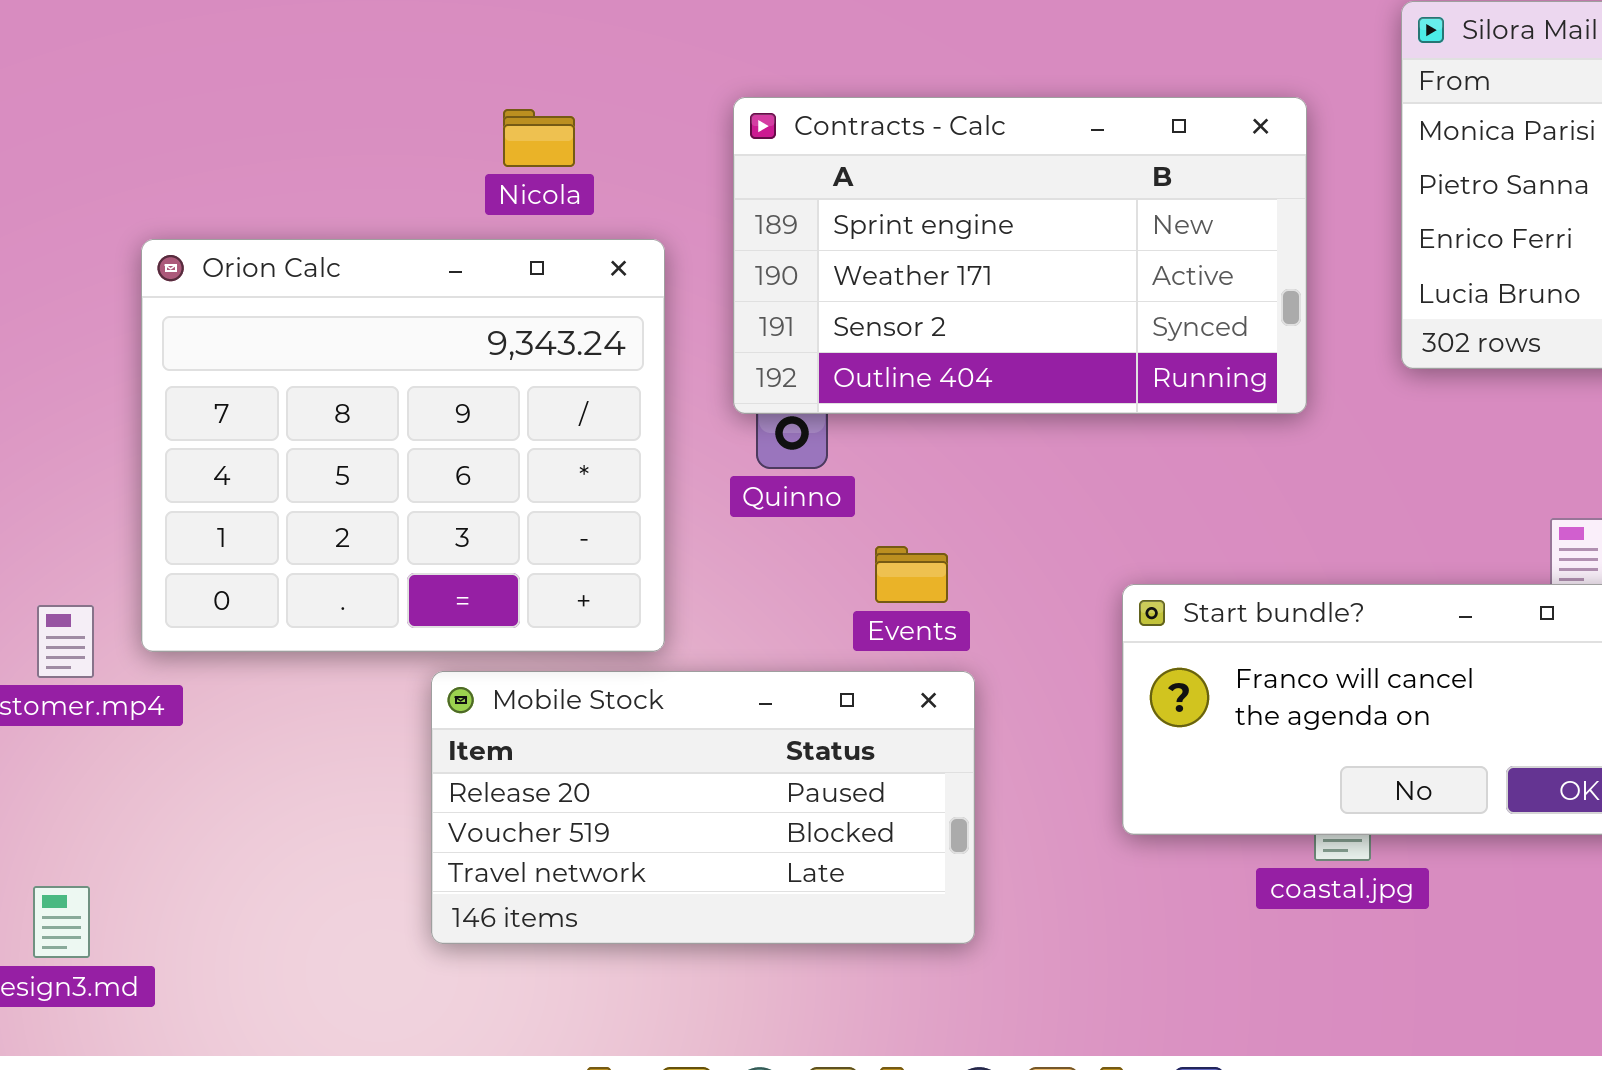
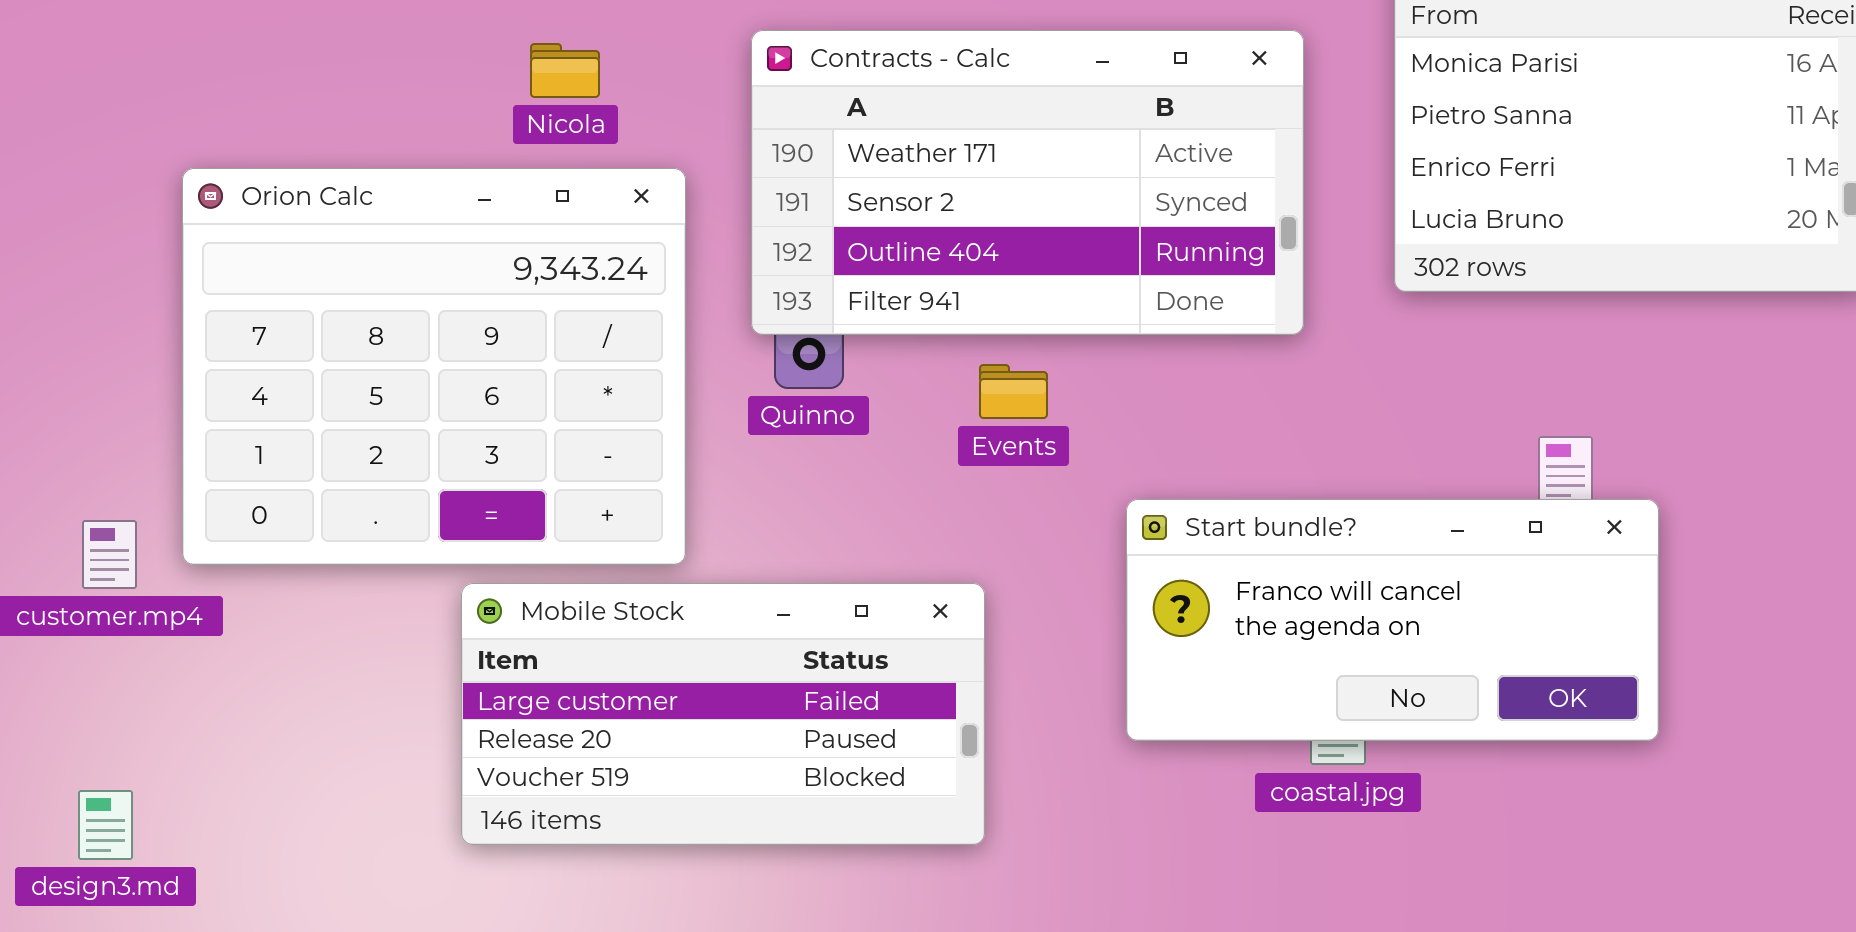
Contracts - Calc: [733,97,1307,414] -> [751,30,1304,335], scrolled down 1 row
Events: [875,546,948,603] -> [979,364,1048,419], moved
Mobile Stock: [431,671,975,944] -> [461,583,985,845], scrolled up 1 row

